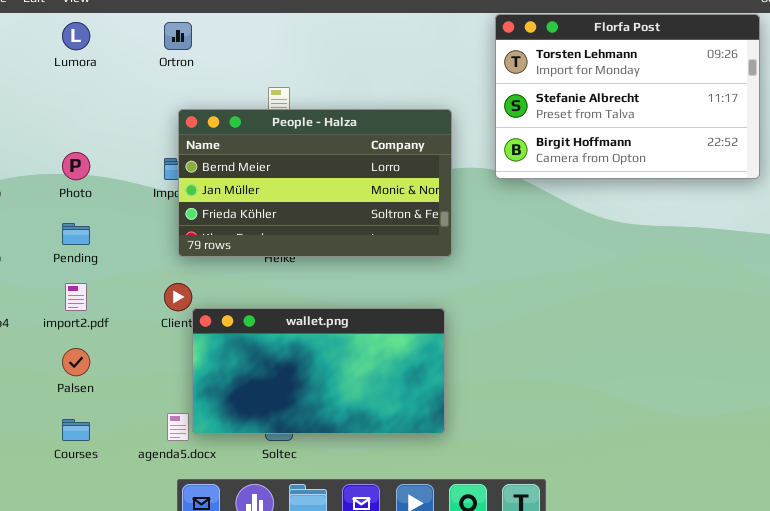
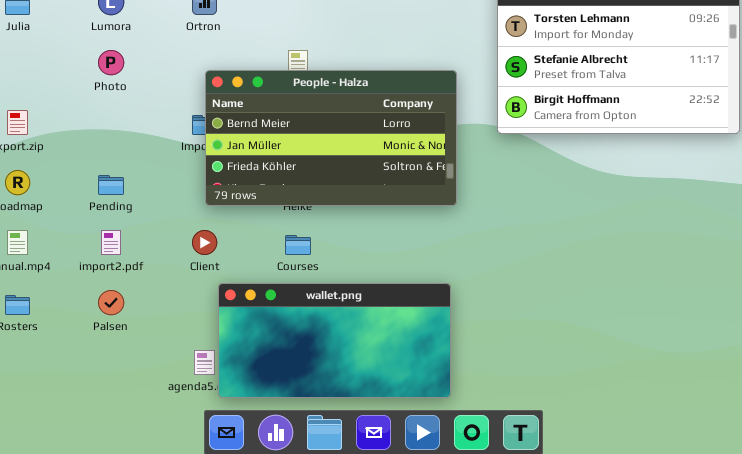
Photo: [62,152,90,180] -> [98,50,124,75], moved
wallet.png: [192,308,445,434] -> [218,283,451,398], moved
Courses: [62,419,90,441] -> [285,235,311,255], moved

